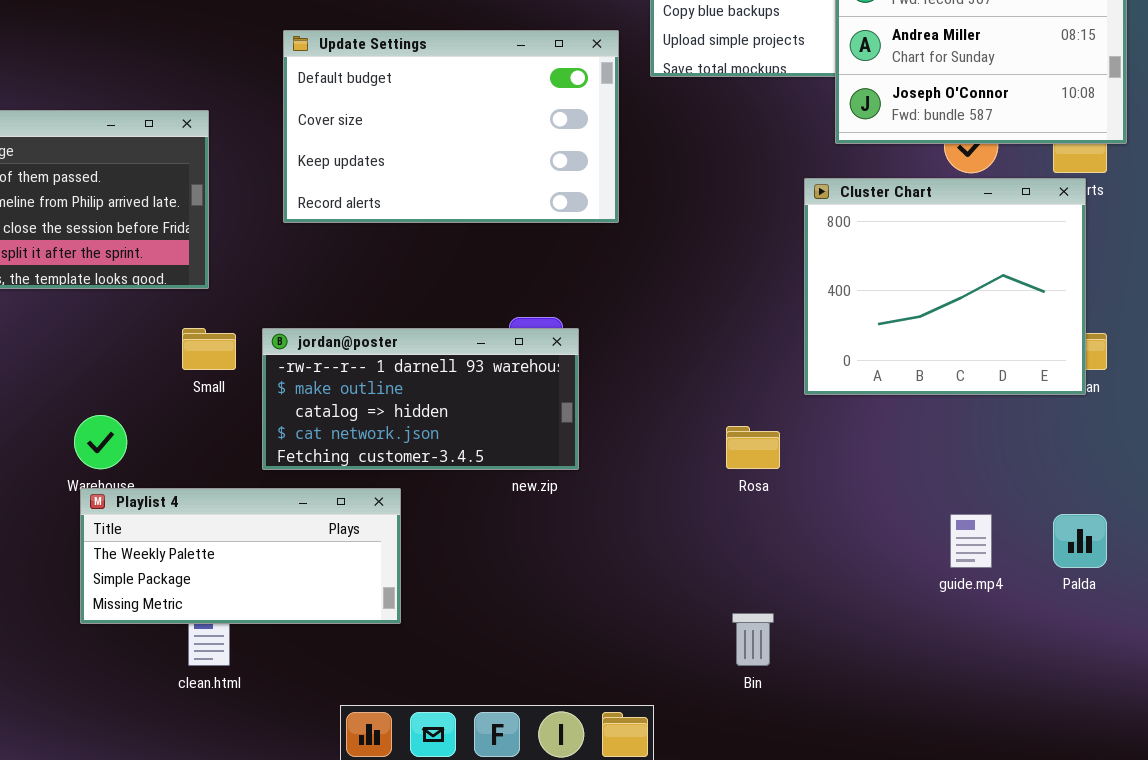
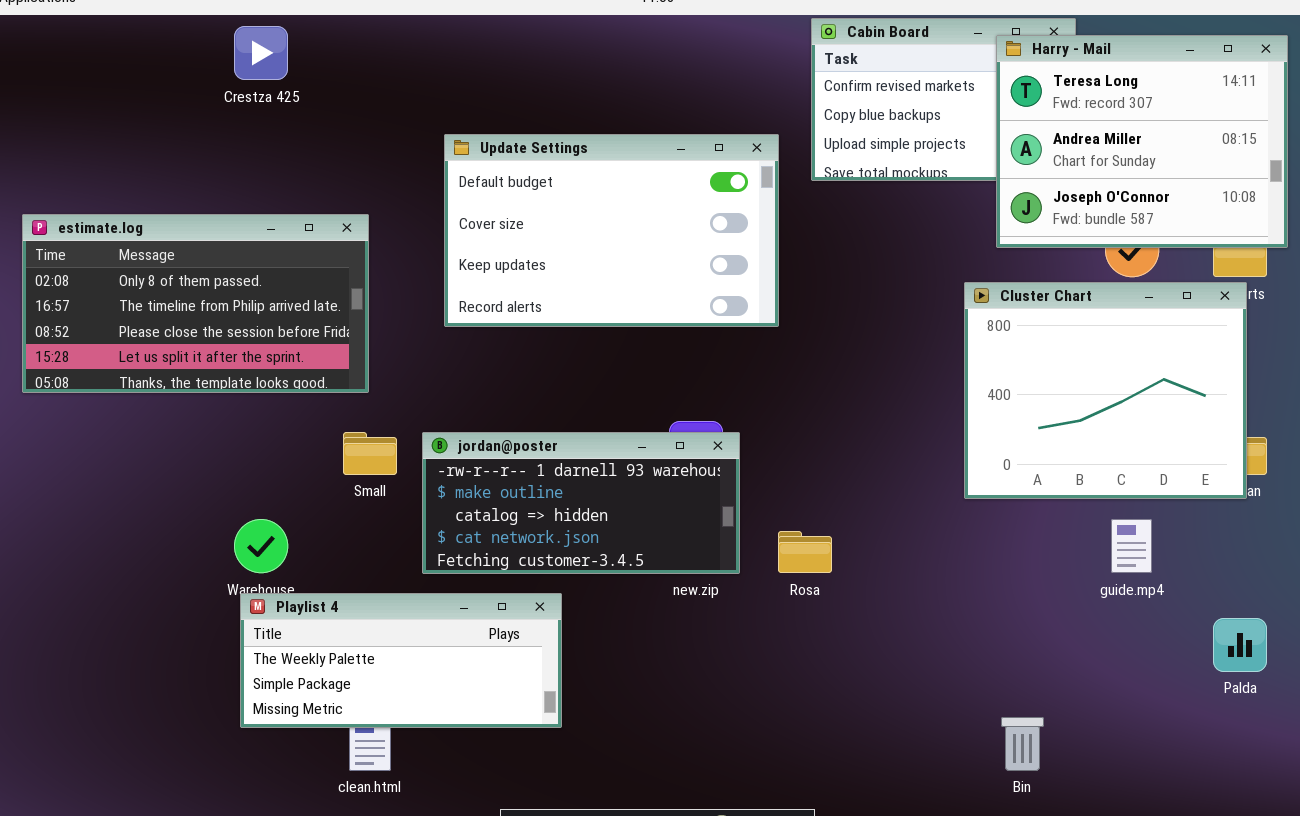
Rosa: [726,426,780,469] -> [778,531,832,573], moved
guide.mp4: [950,514,992,568] -> [1111,519,1152,573], moved
Bin: [732,613,774,666] -> [1001,717,1044,771], moved

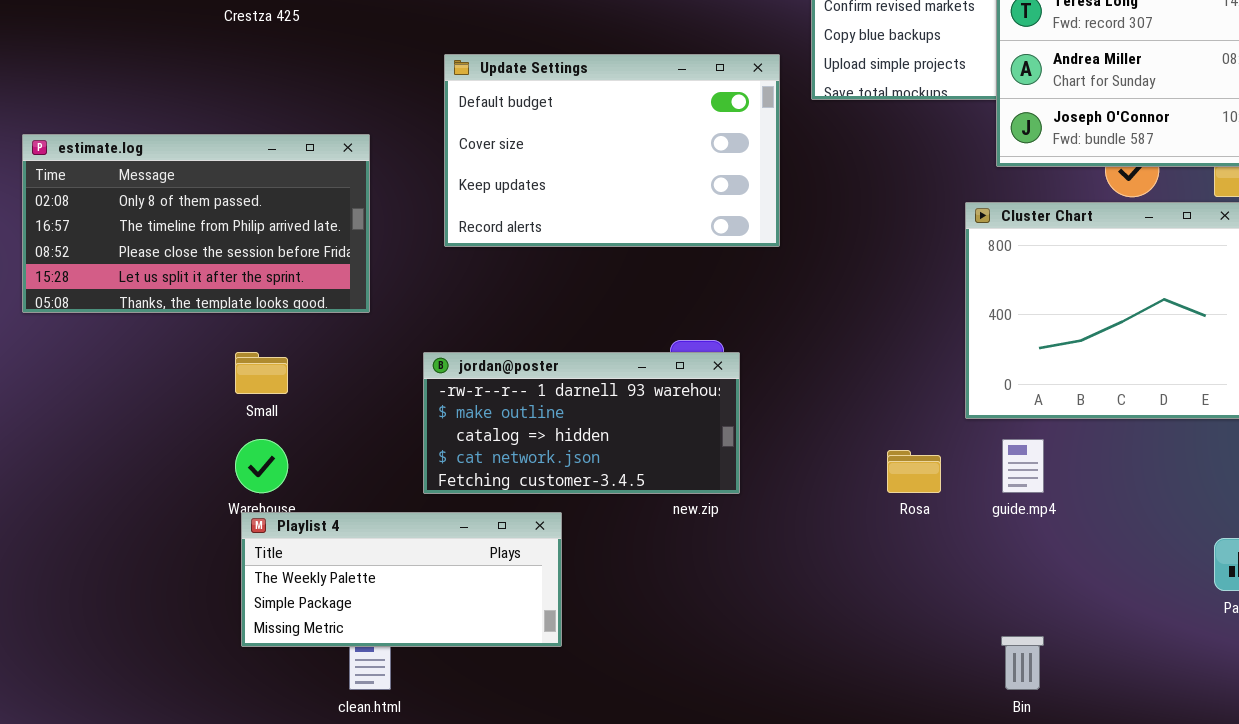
Small: [343,432,397,475] -> [235,352,288,394], moved
guide.mp4: [1111,519,1152,573] -> [1002,439,1044,493], moved
Rosa: [778,531,832,573] -> [887,450,941,493], moved

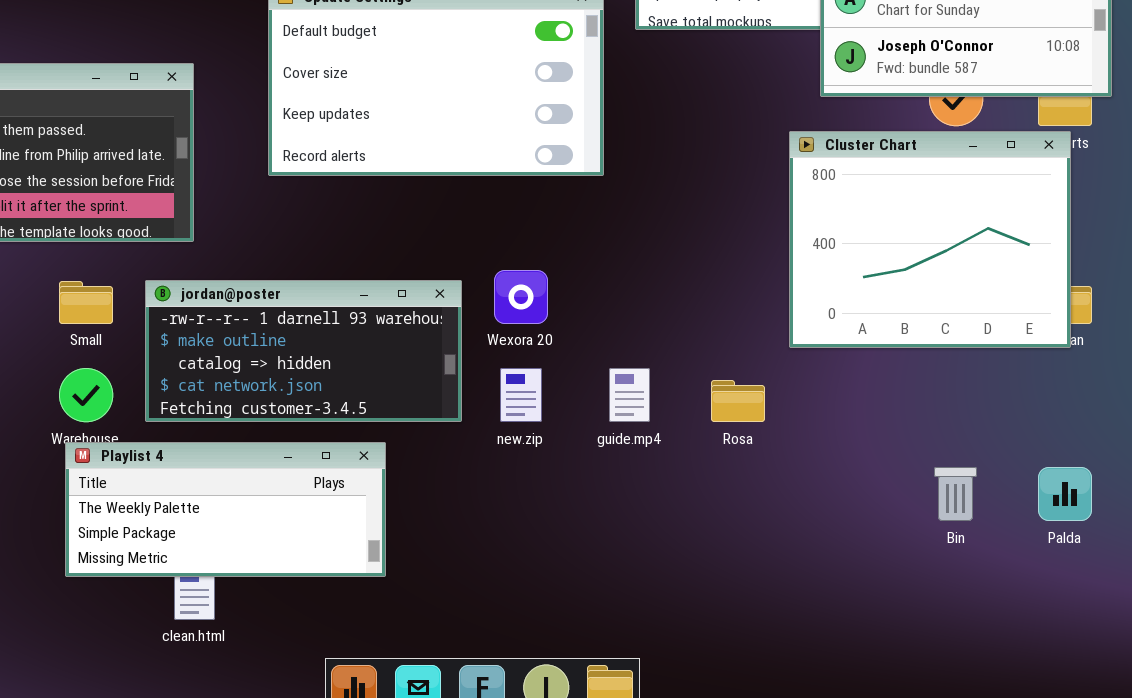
jordan@poster: [423,352,740,494] -> [145,280,462,422], moved
guide.mp4: [1002,439,1044,493] -> [609,368,650,422], moved
Bin: [1001,636,1044,690] -> [934,467,977,521], moved

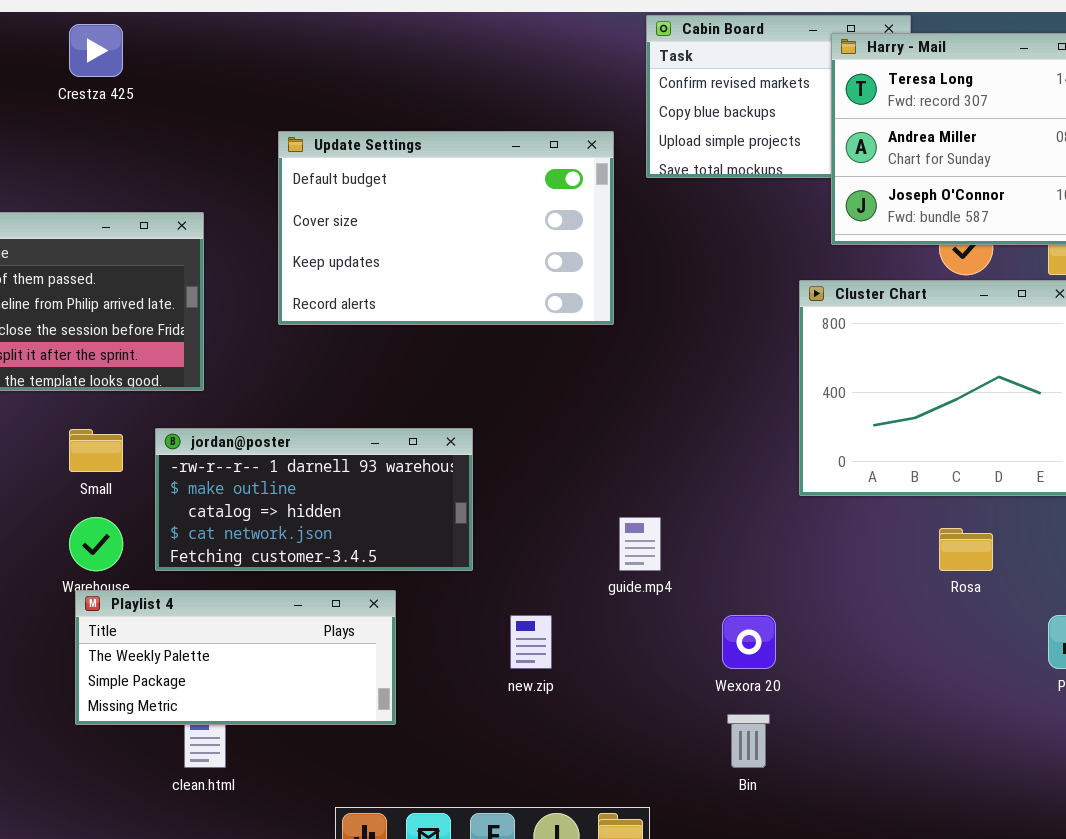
Wexora 20: [494,270,548,324] -> [722,615,776,669], moved
new.zip: [500,368,542,422] -> [510,615,552,669], moved
Rosa: [711,380,765,422] -> [939,528,993,571], moved
Bin: [934,467,977,521] -> [727,714,770,768], moved

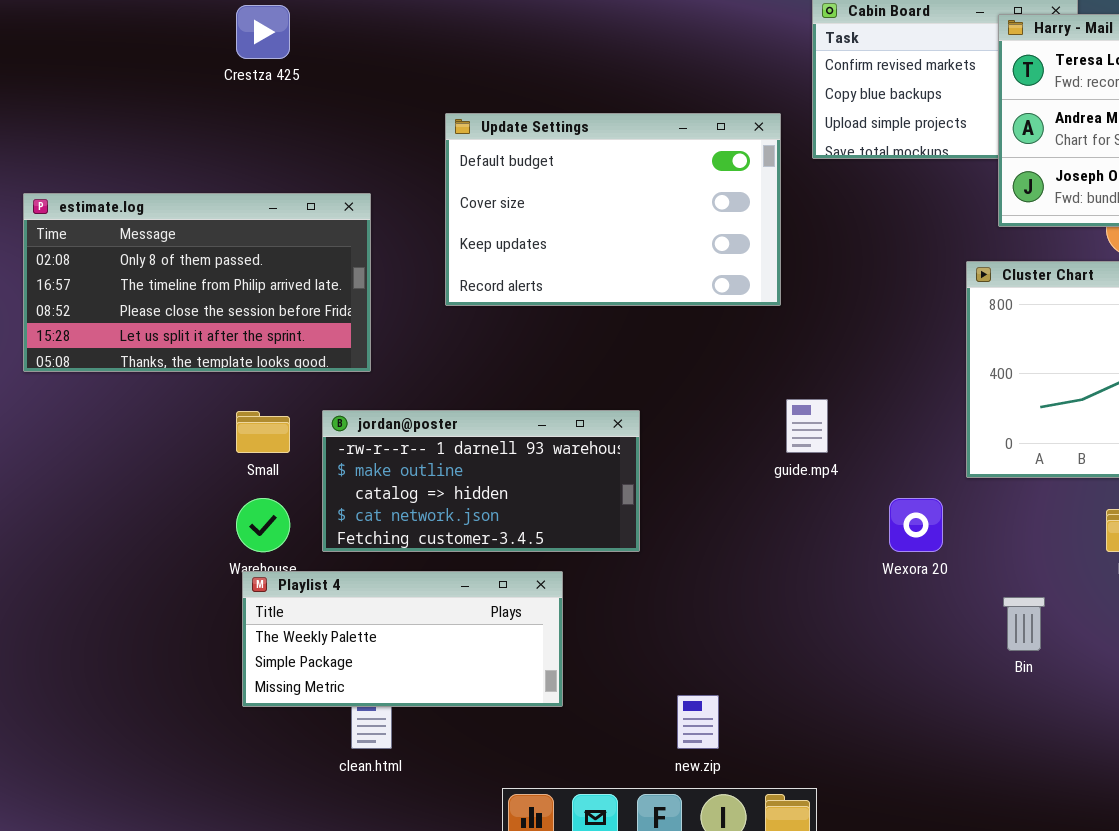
guide.mp4: [619,517,661,571] -> [786,399,828,453], moved
new.zip: [510,615,552,669] -> [677,695,719,749], moved
Wexora 20: [722,615,776,669] -> [889,498,943,552], moved
Bin: [727,714,770,768] -> [1003,597,1045,651], moved

